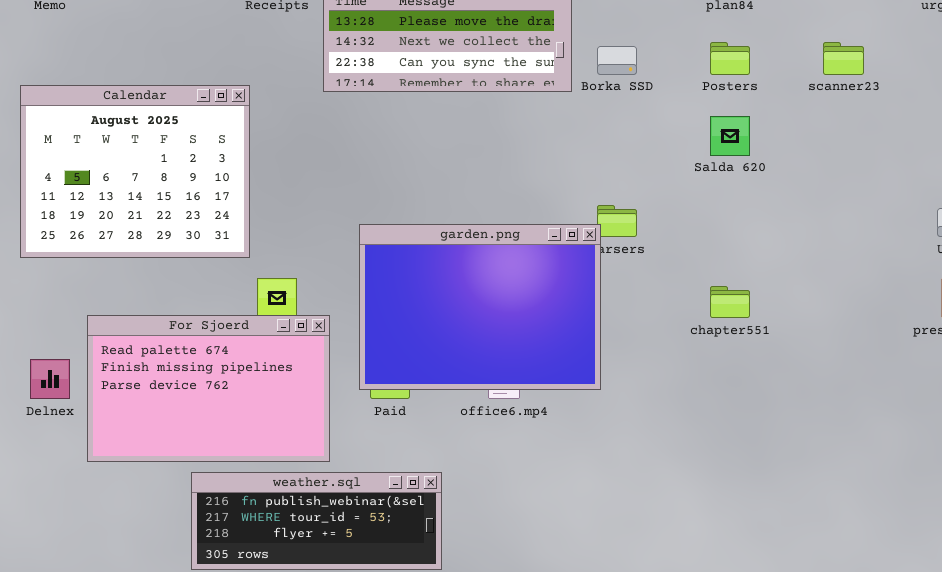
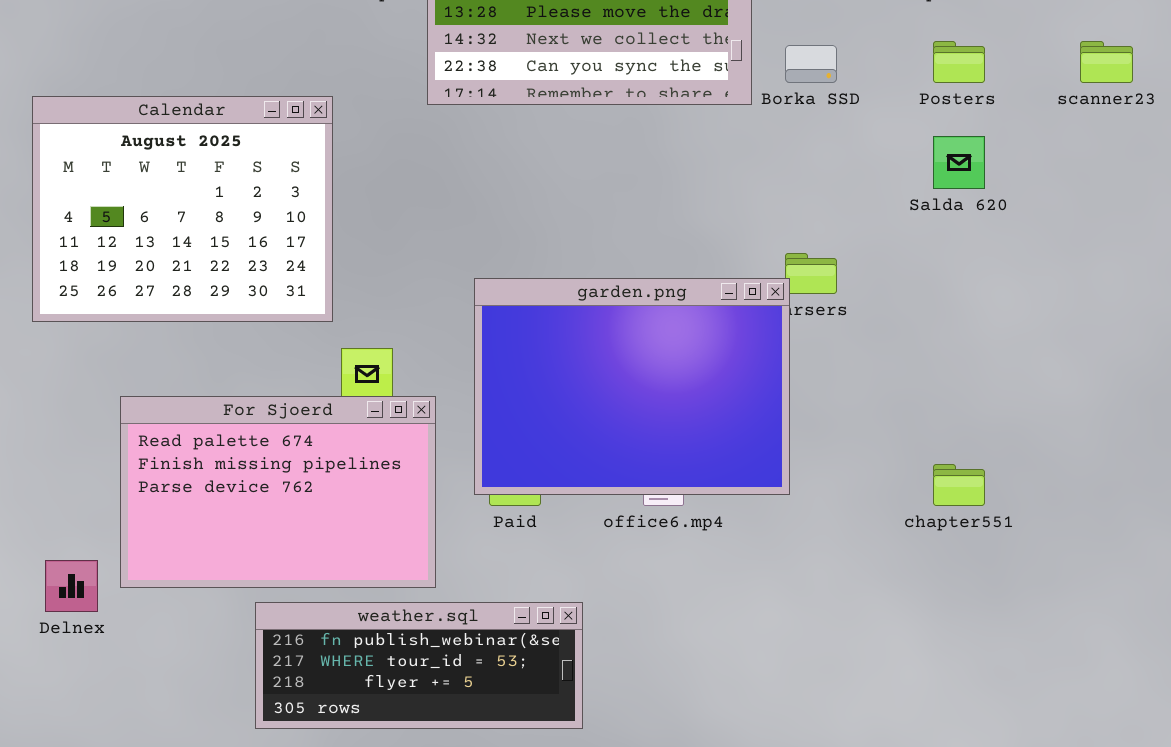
chapter551: [710,286,750,318] -> [933,464,985,506], moved
Delnex: [30,359,70,399] -> [45,560,98,612], moved

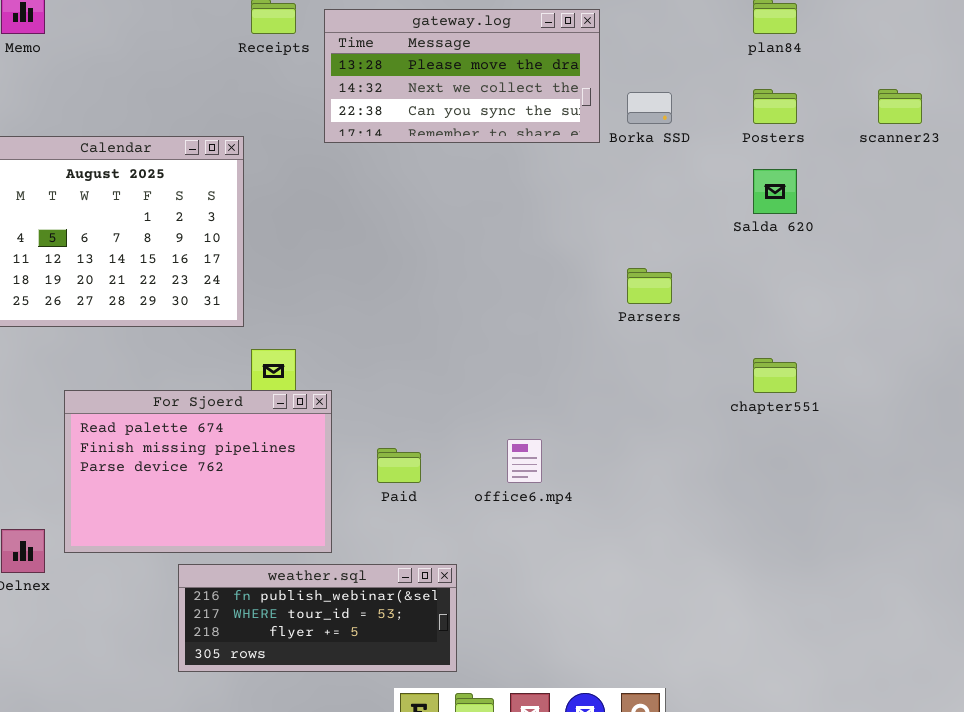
garden.png: [474,278,790,495] -> none, closed
chapter551: [933,464,985,506] -> [753,358,797,393], moved

